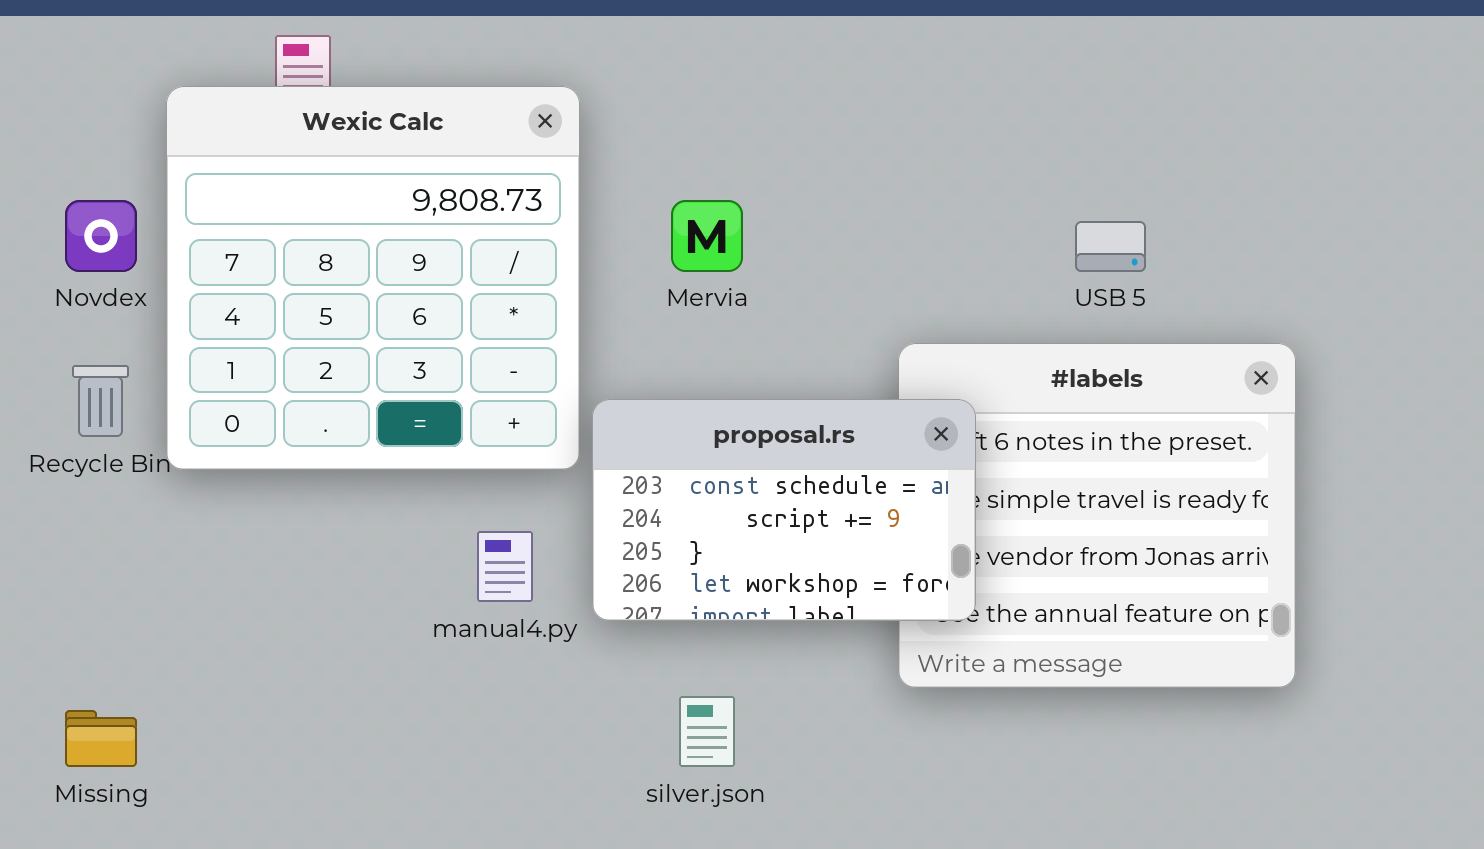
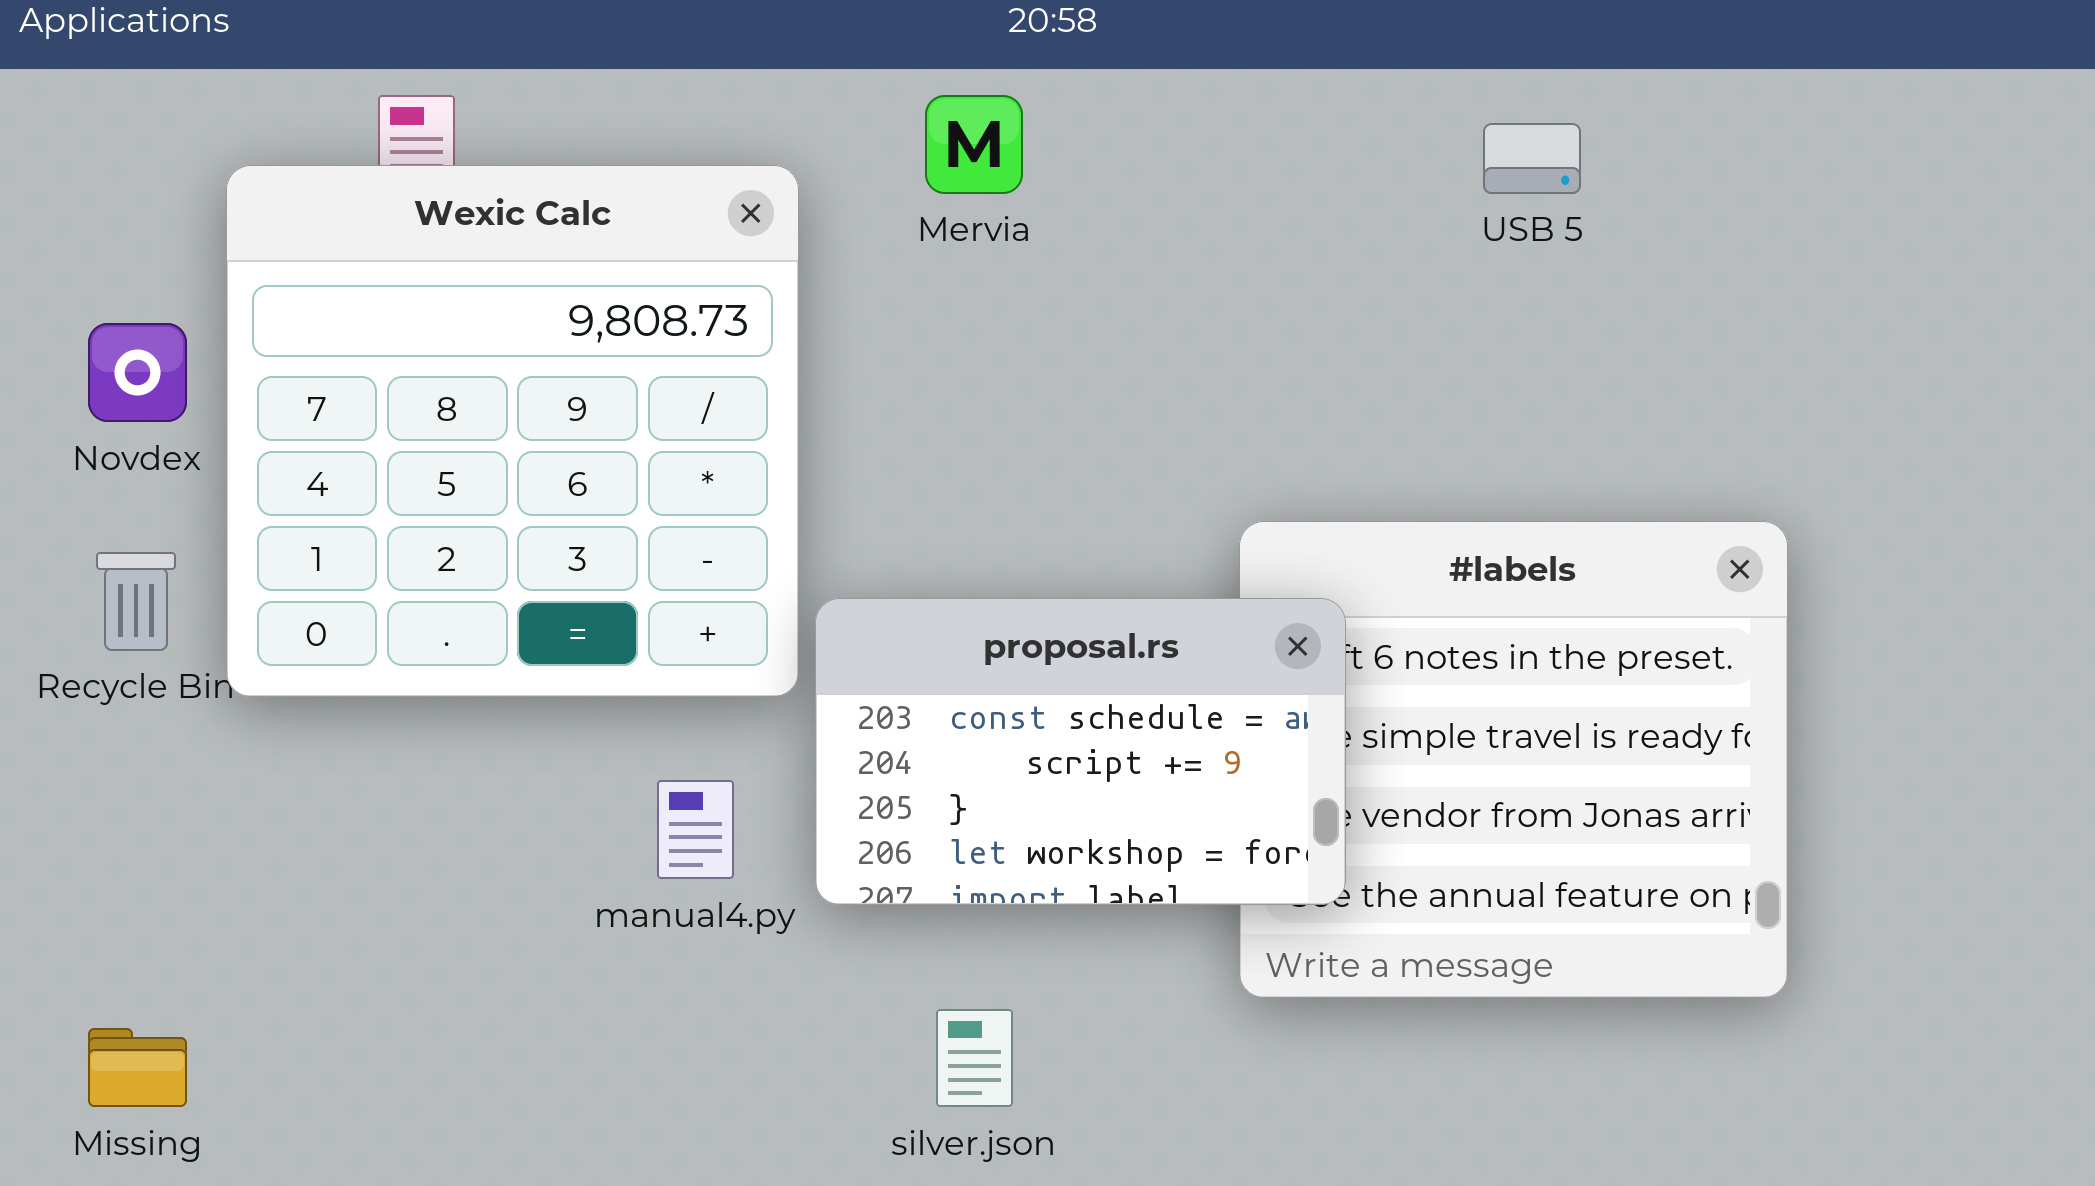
Mervia: [671,200,743,272] -> [925,95,1023,194], moved
USB 5: [1075,221,1146,272] -> [1483,123,1581,194], moved

